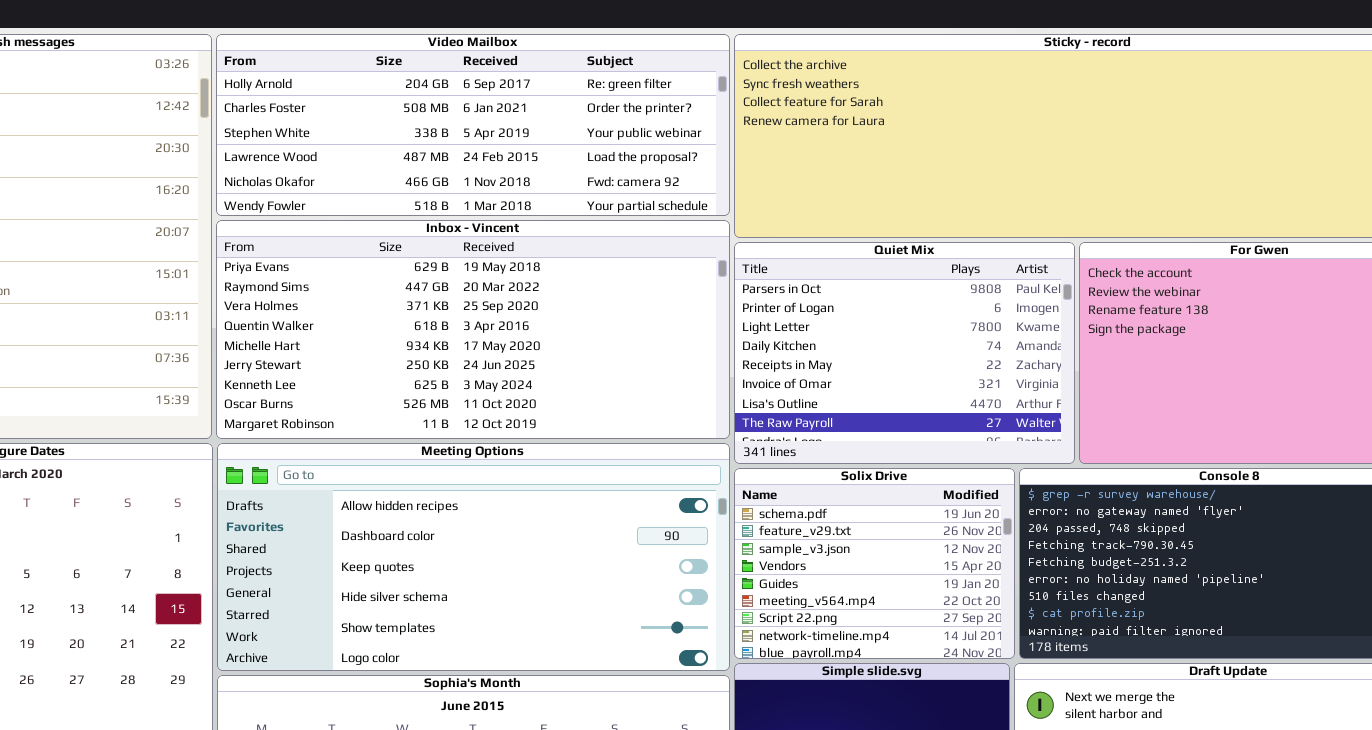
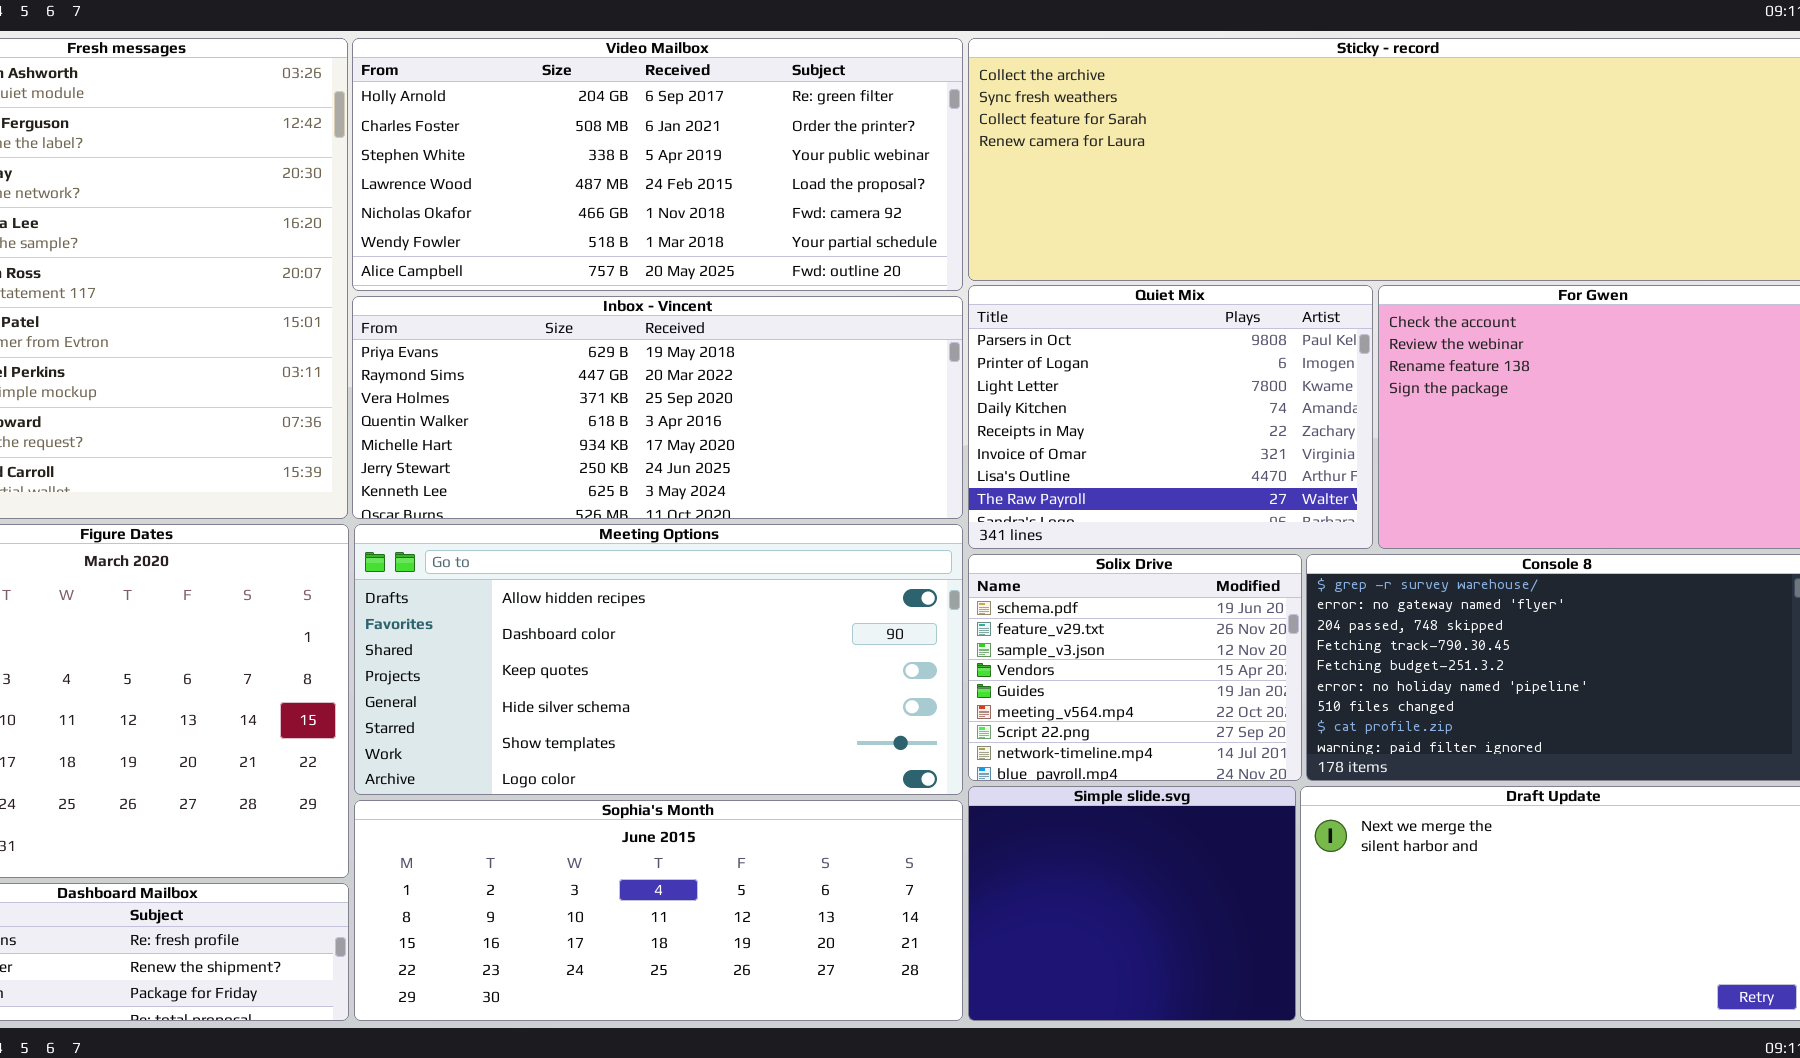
Video Mailbox: [216,34,730,216] -> [352,38,963,291], resized
Inbox - Vincent: [216,220,730,439] -> [352,296,963,519], resized

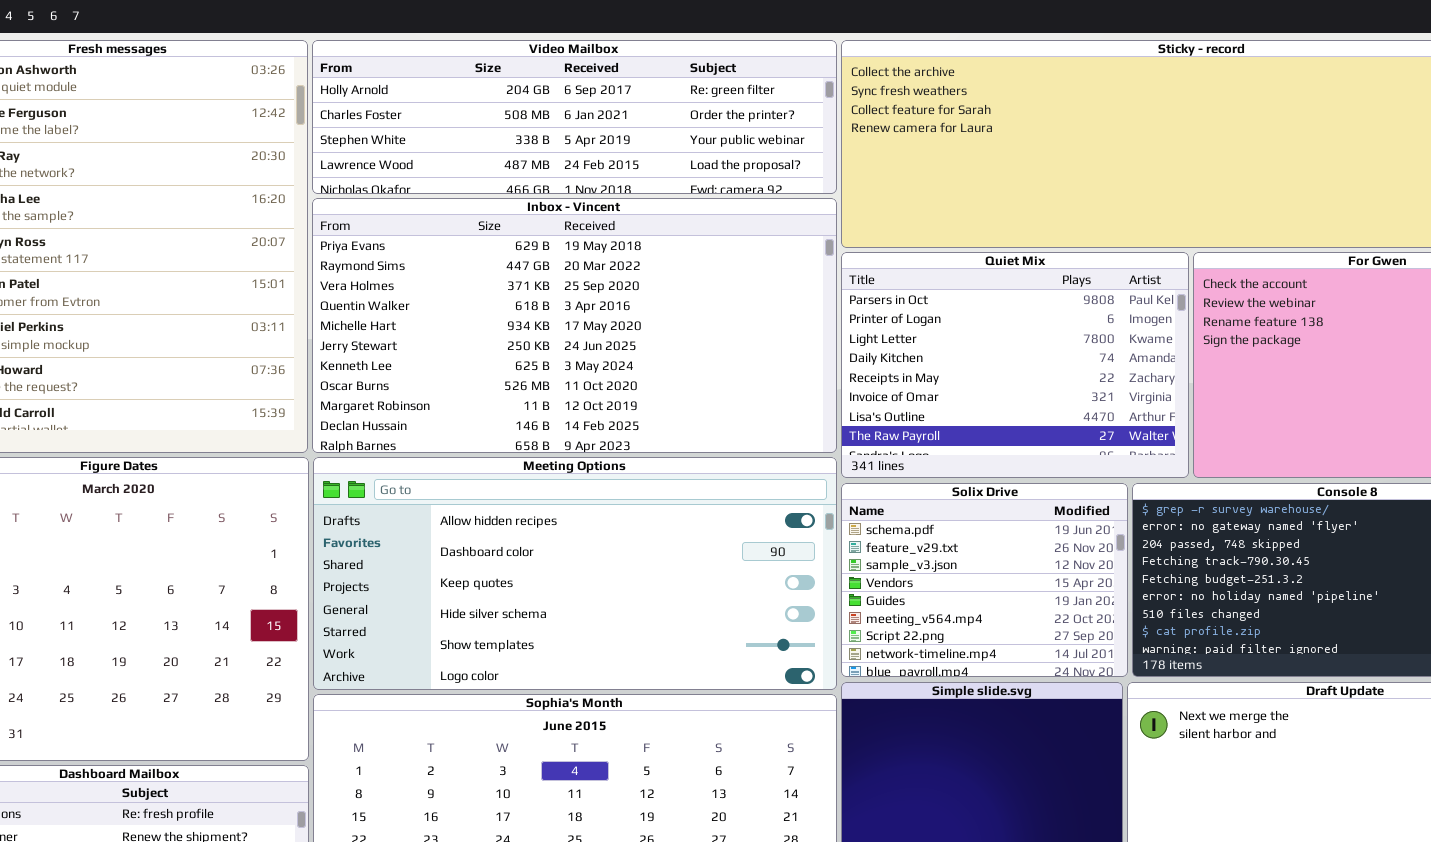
Video Mailbox: [352,38,963,291] -> [312,40,837,194], resized
Inbox - Vincent: [352,296,963,519] -> [312,198,837,453], resized

